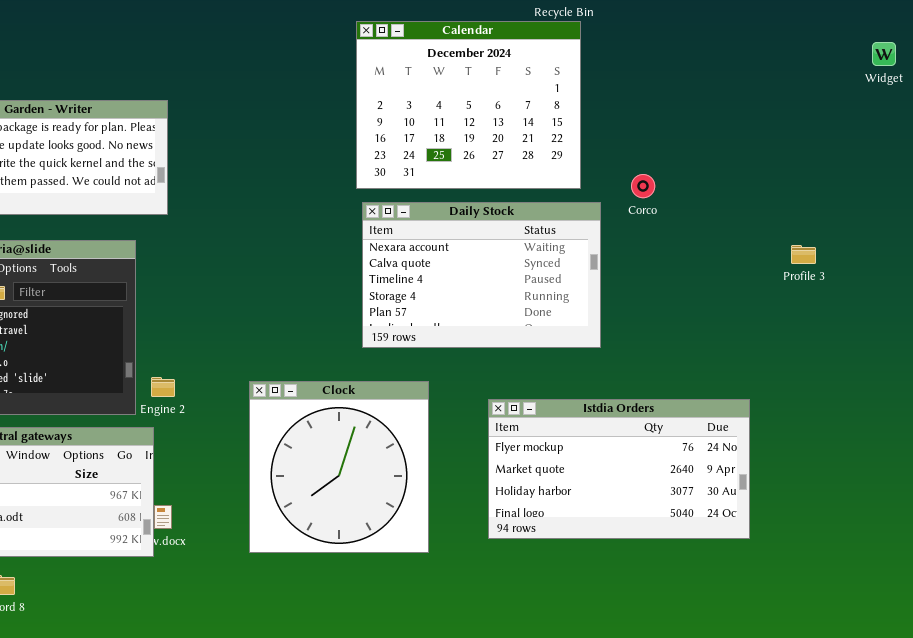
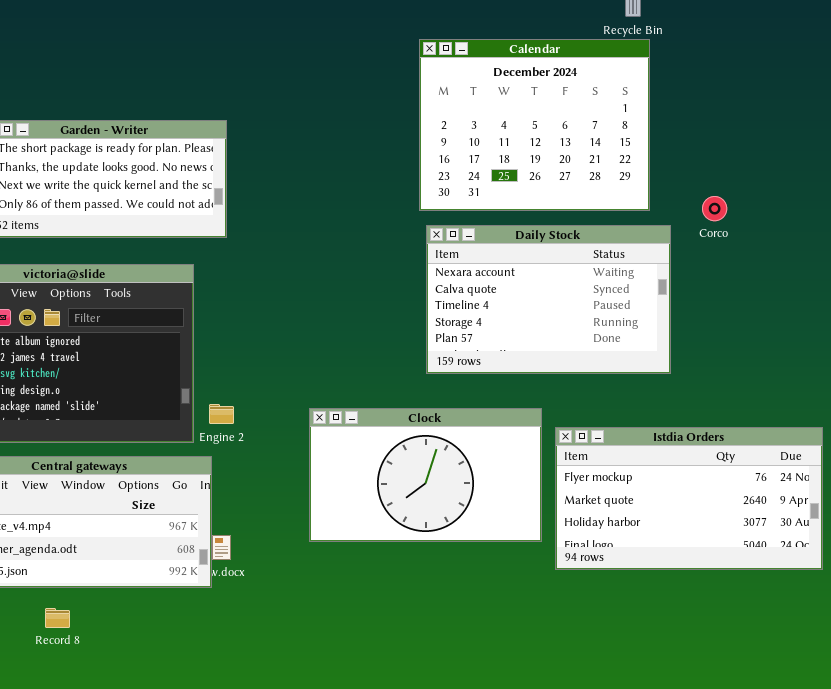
Clock: [249,381,429,553] -> [309,408,542,542], resized

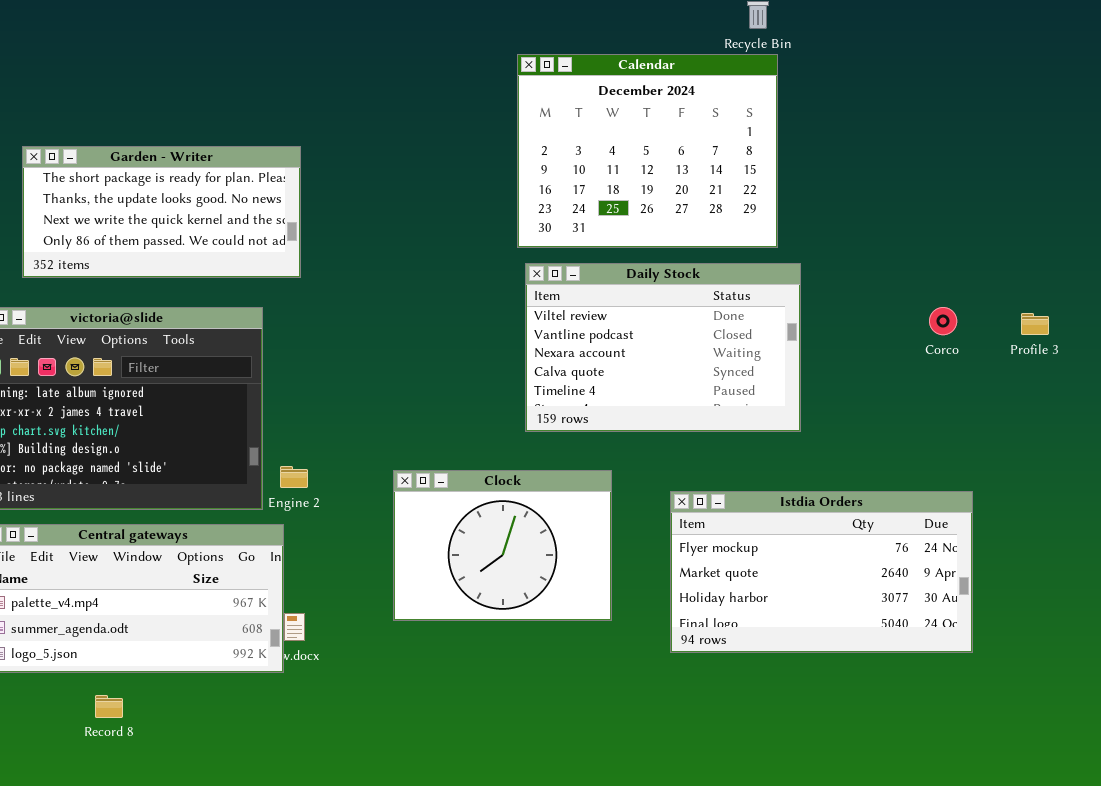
Corco: [702,196,727,221] -> [929,307,957,335], moved
Daily Stock: [426,225,671,374] -> [525,263,801,432], scrolled up 2 rows
Clock: [309,408,542,542] -> [393,470,612,621], resized

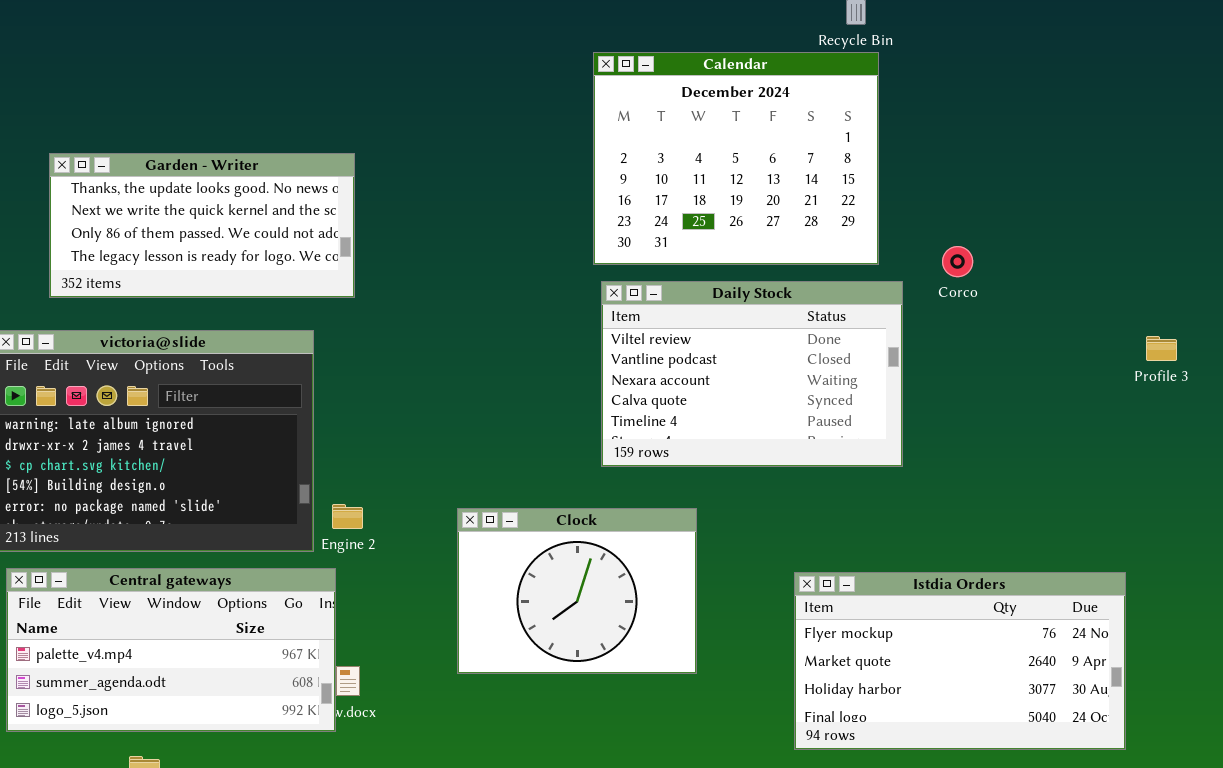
Garden - Writer: [22,146,301,278] -> [49,153,355,298], scrolled down 1 row
Corco: [929,307,957,335] -> [942,246,973,277], moved
Istdia Orders: [670,491,973,653] -> [794,572,1126,750], moved

